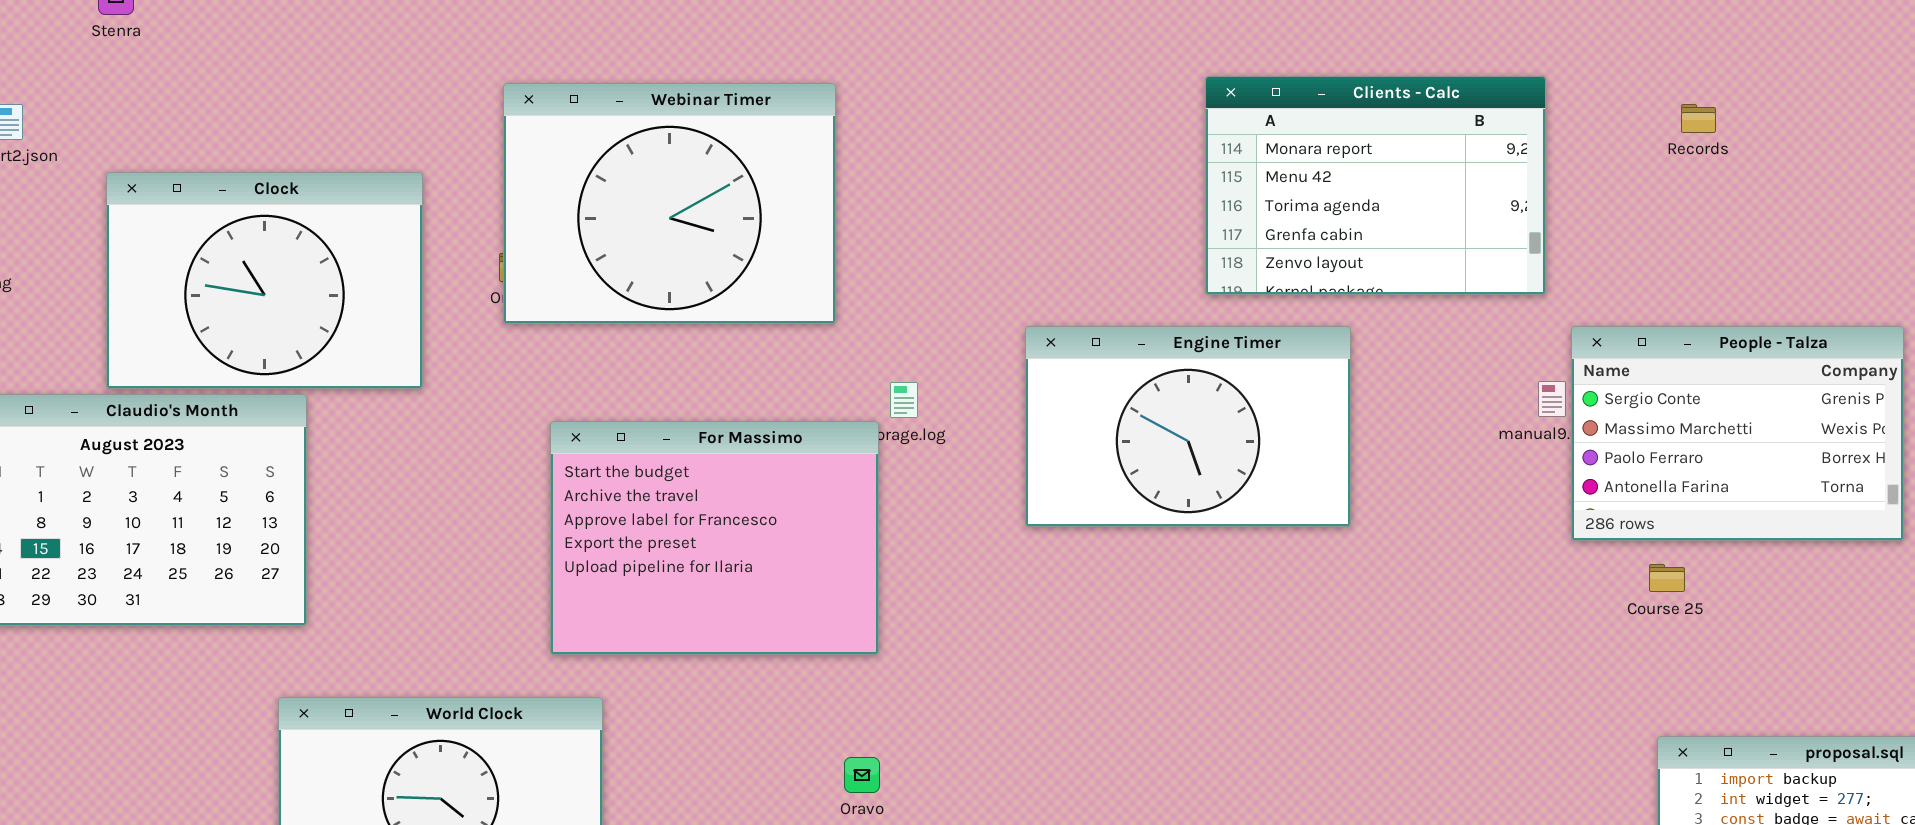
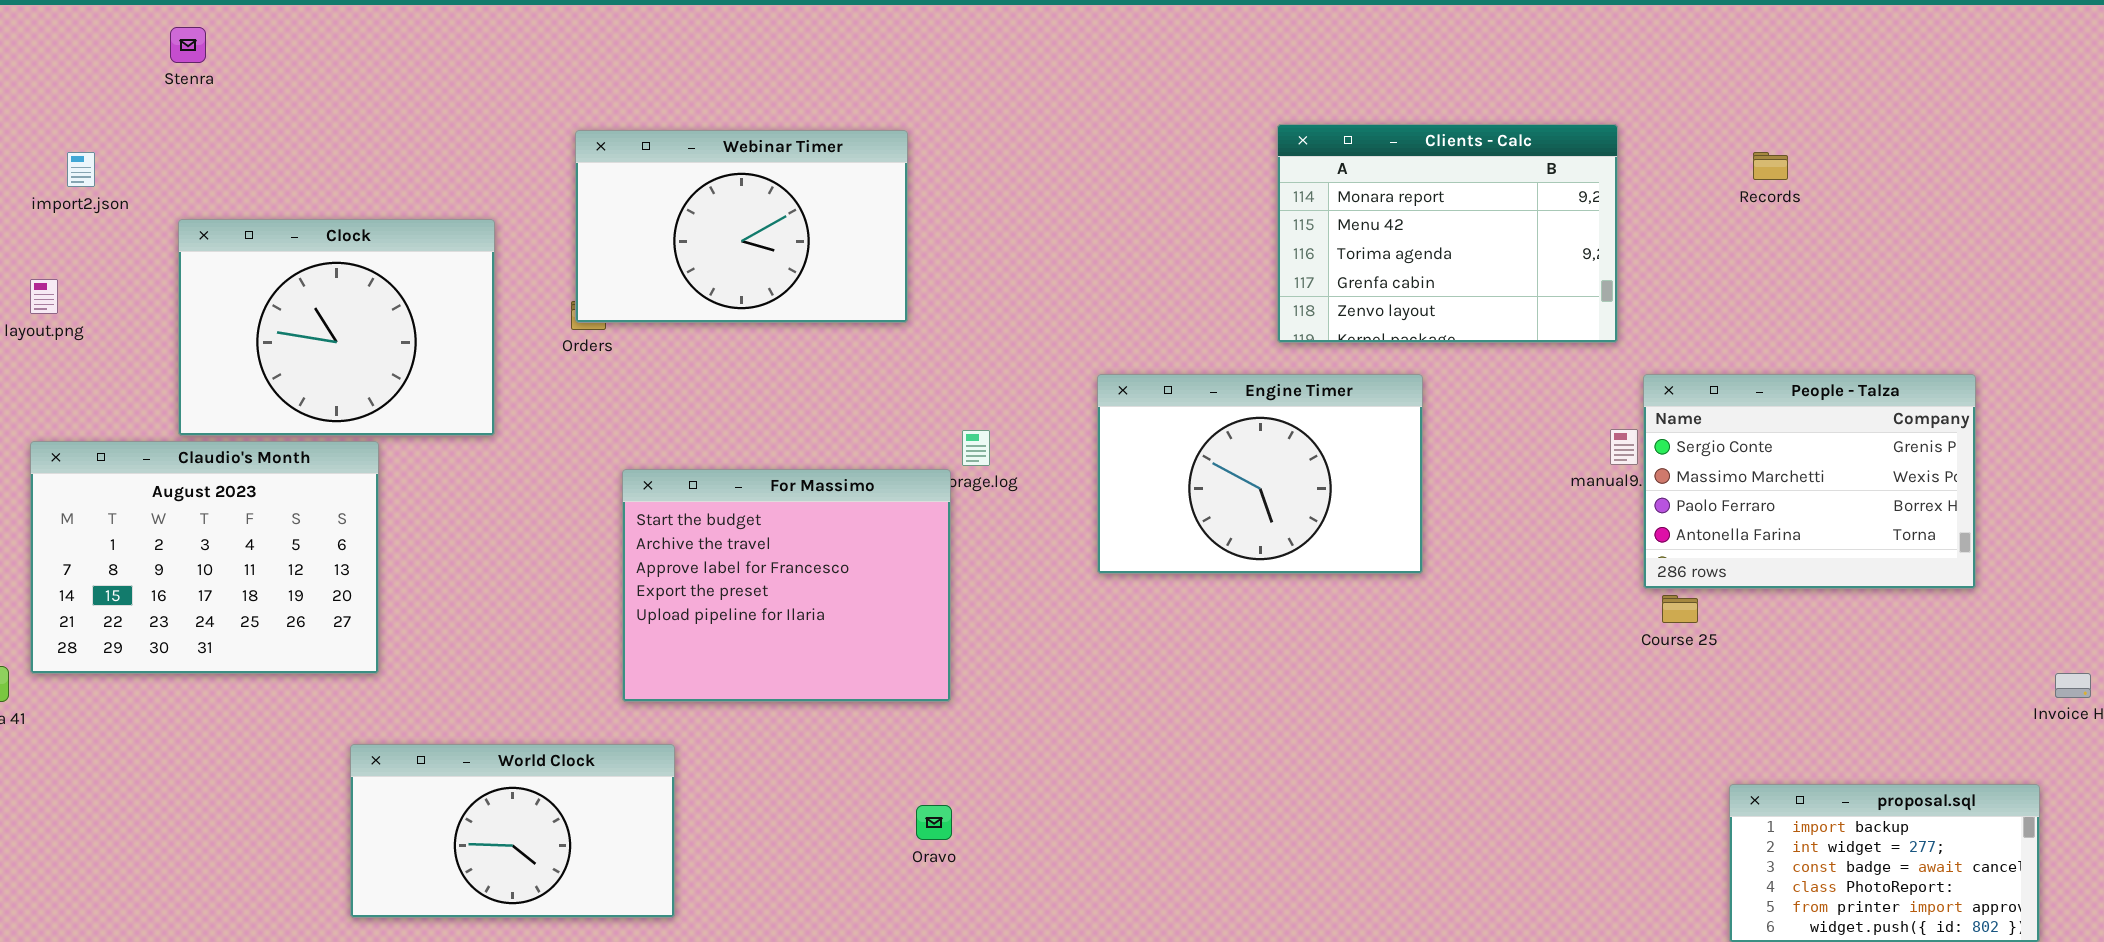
Webinar Timer: [503,83,836,324] -> [575,130,908,323], resized
Course 25: [1649,564,1685,592] -> [1662,595,1698,623], moved

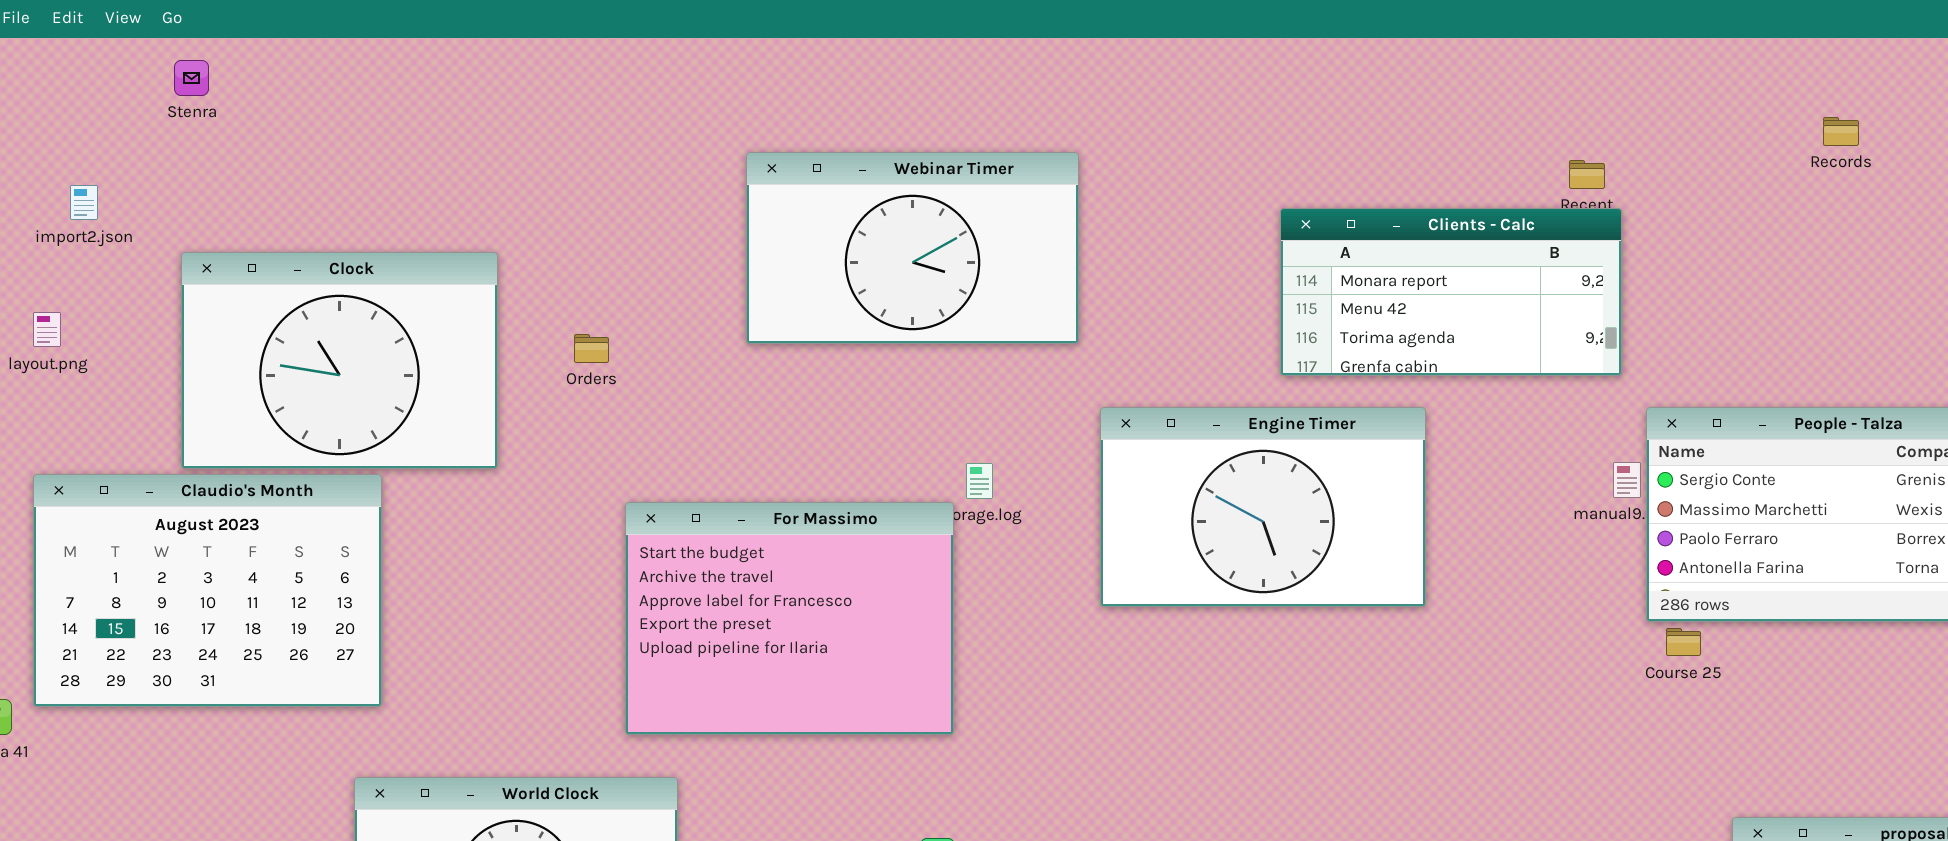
Clients - Calc: [1277,124,1618,343] -> [1280,208,1622,376], resized
Webinar Timer: [575,130,908,323] -> [746,152,1079,344], moved
Records: [1753,152,1788,180] -> [1823,117,1859,146], moved

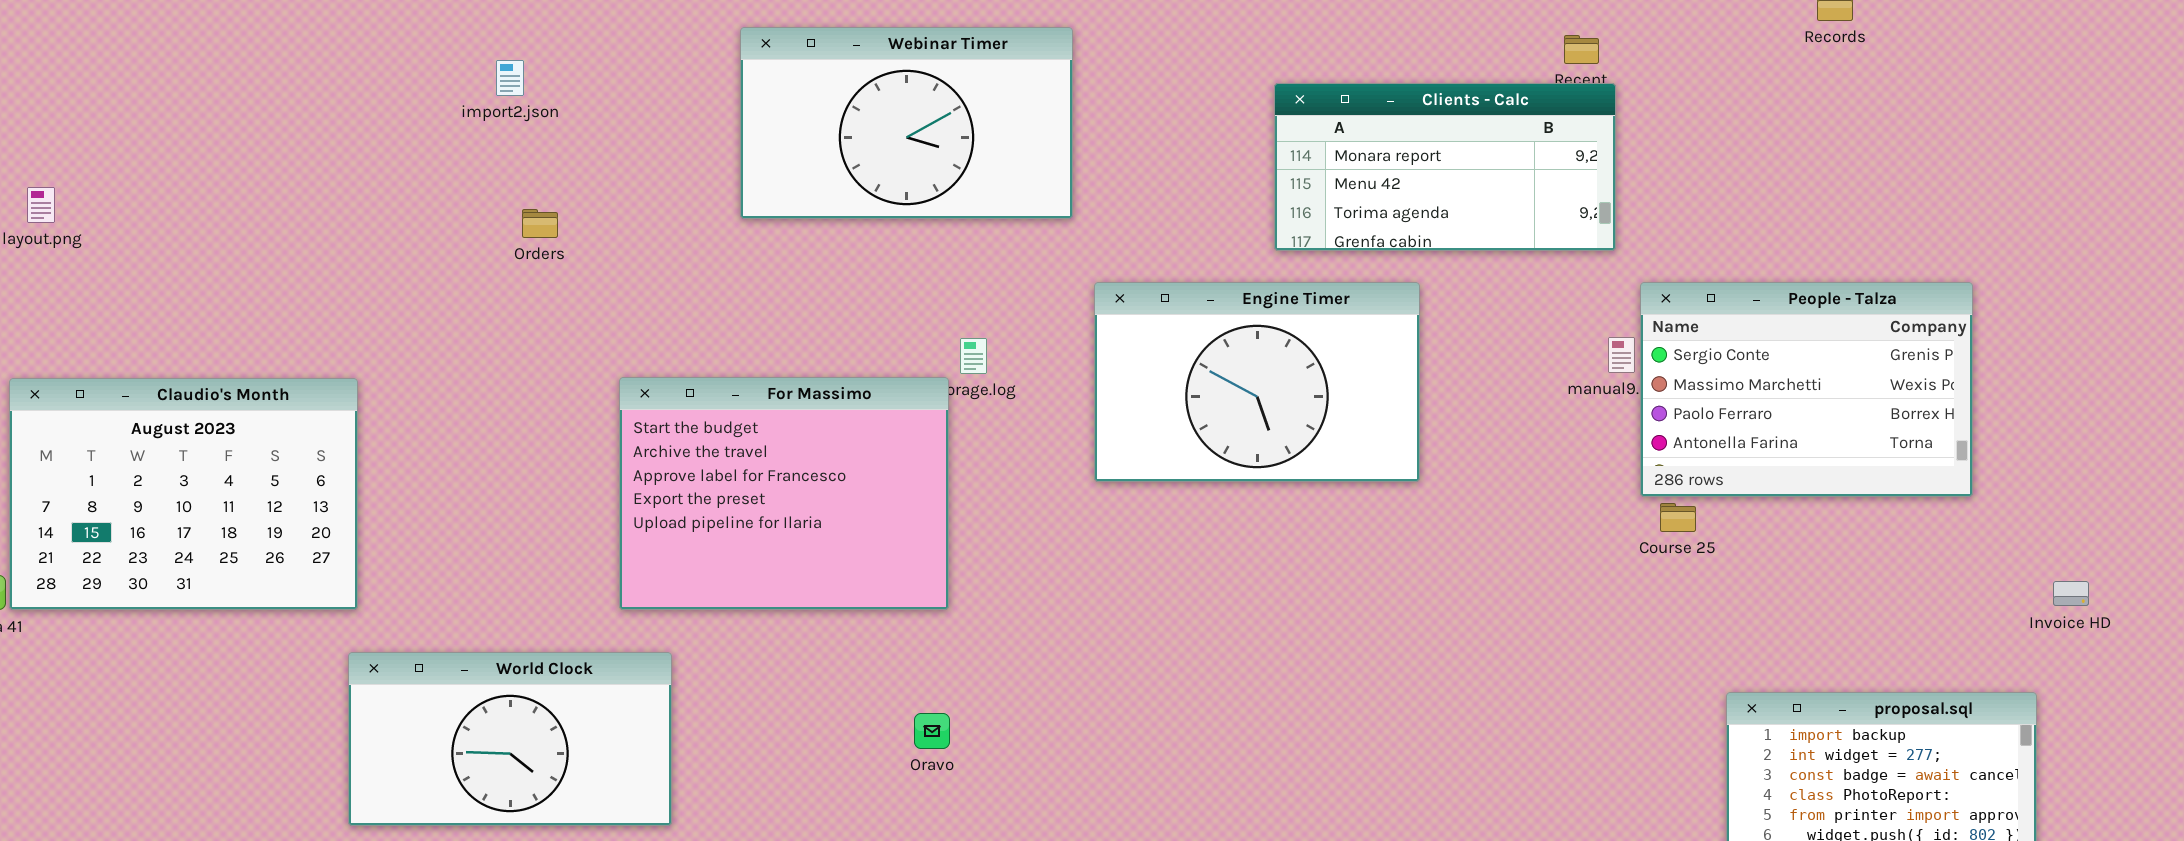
import2.json: [70,185,98,220] -> [496,60,524,96], moved
Clock: [181,252,498,469] -> none, closed
Orders: [574,334,609,363] -> [522,209,558,238], moved
Claudio's Month: [33,474,382,707] -> [9,378,358,610], moved

